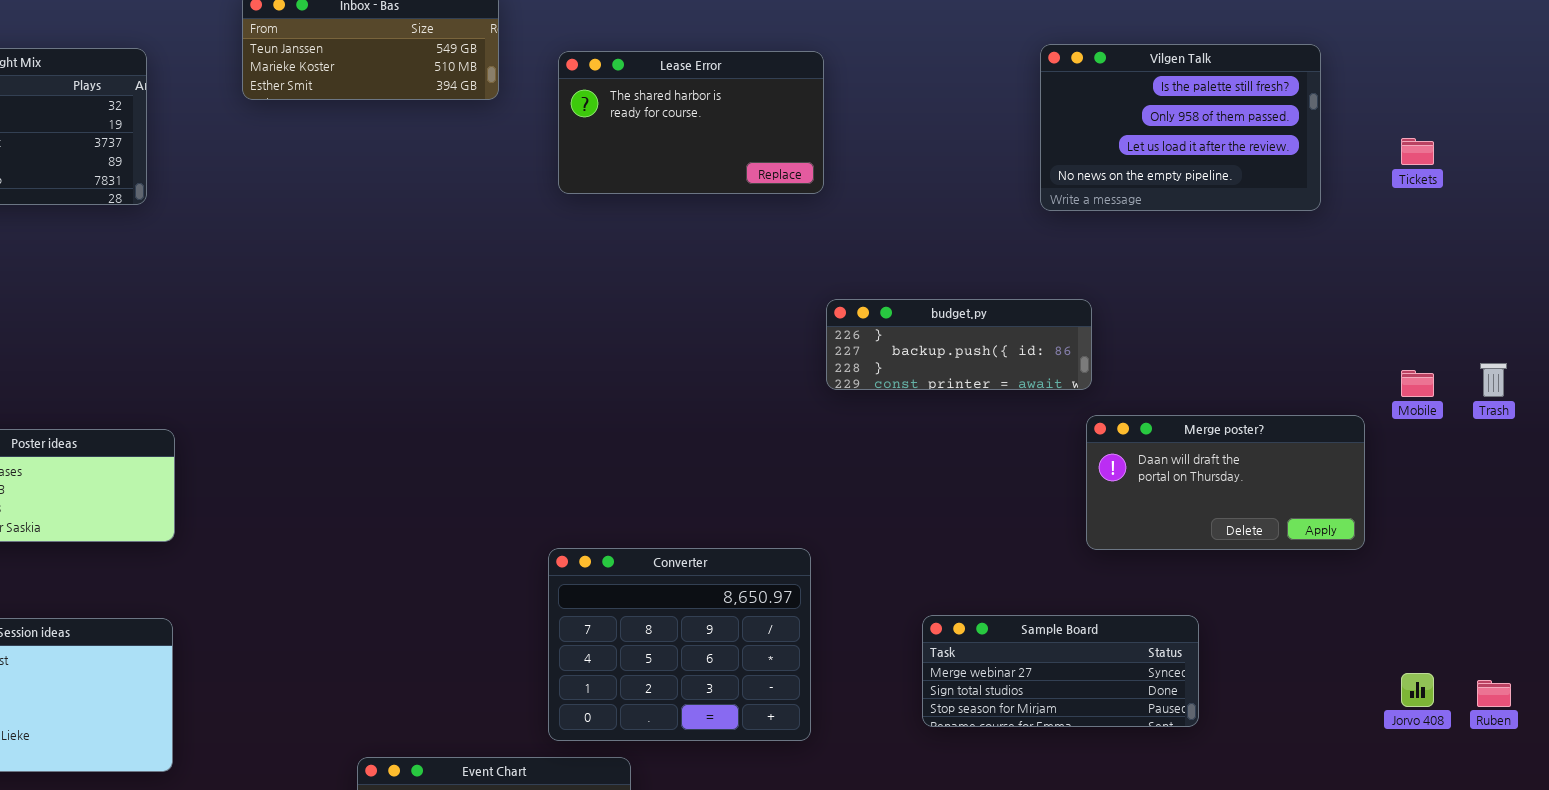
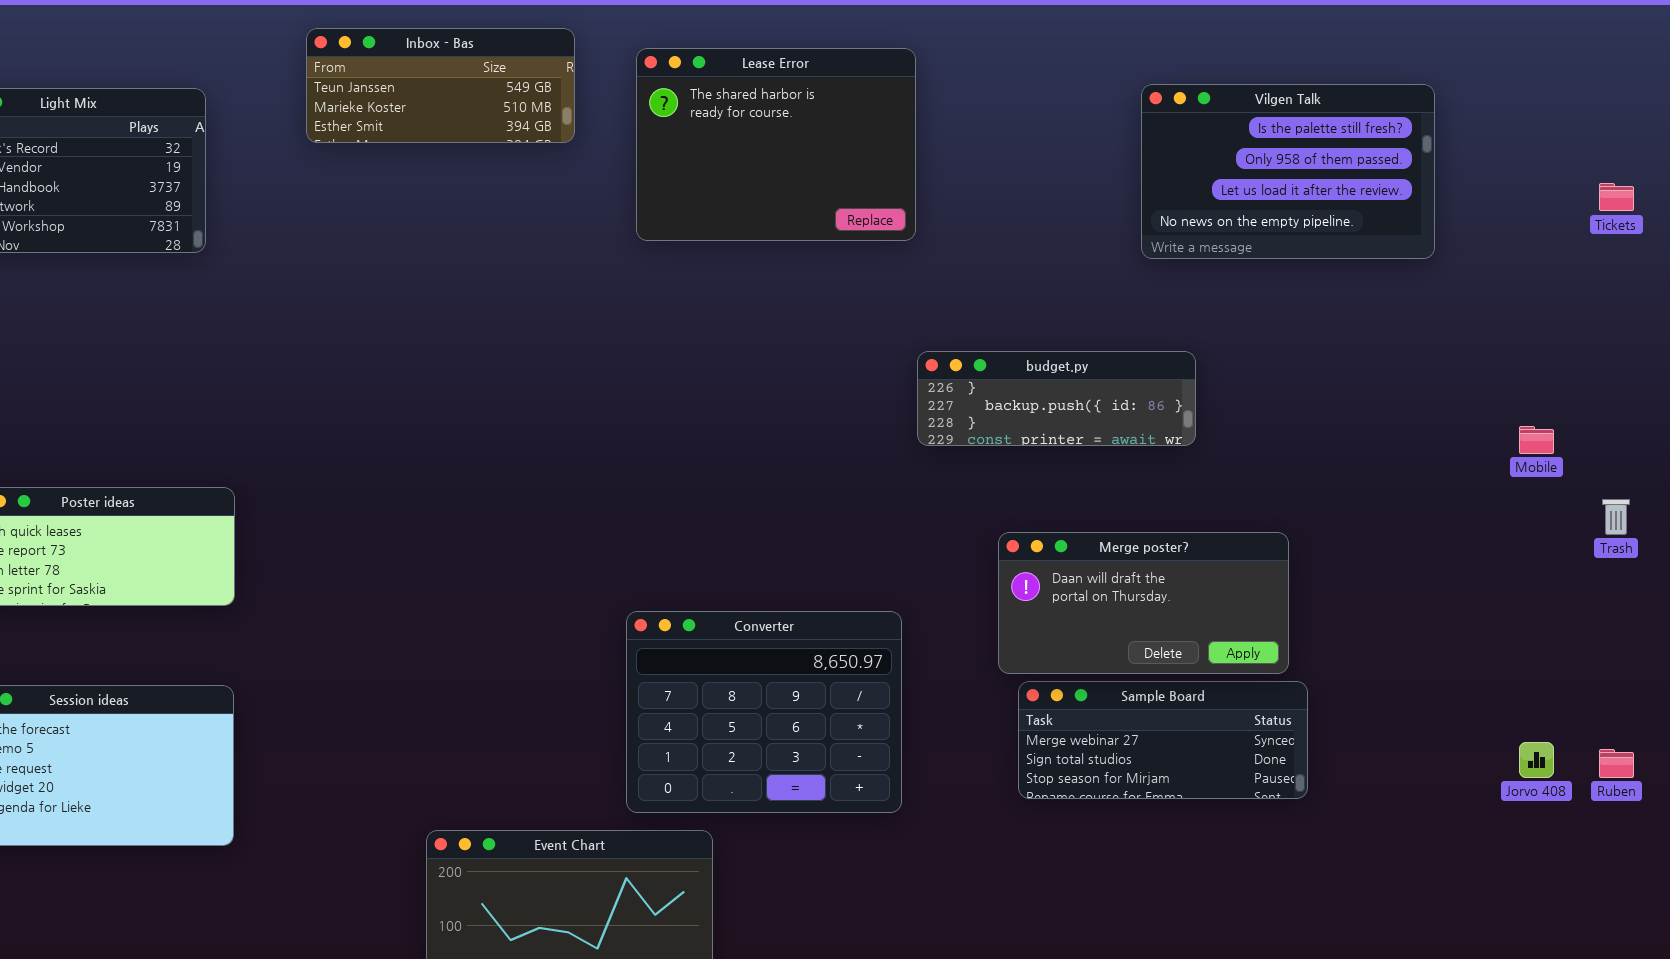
Lease Error: [558,51,824,194] -> [636,48,916,241], resized
Tickets: [1401,138,1434,165] -> [1599,183,1634,211], moved
Trash: [1480,363,1507,397] -> [1602,499,1630,535], moved
Merge poster?: [1086,415,1365,550] -> [998,532,1289,674], moved

